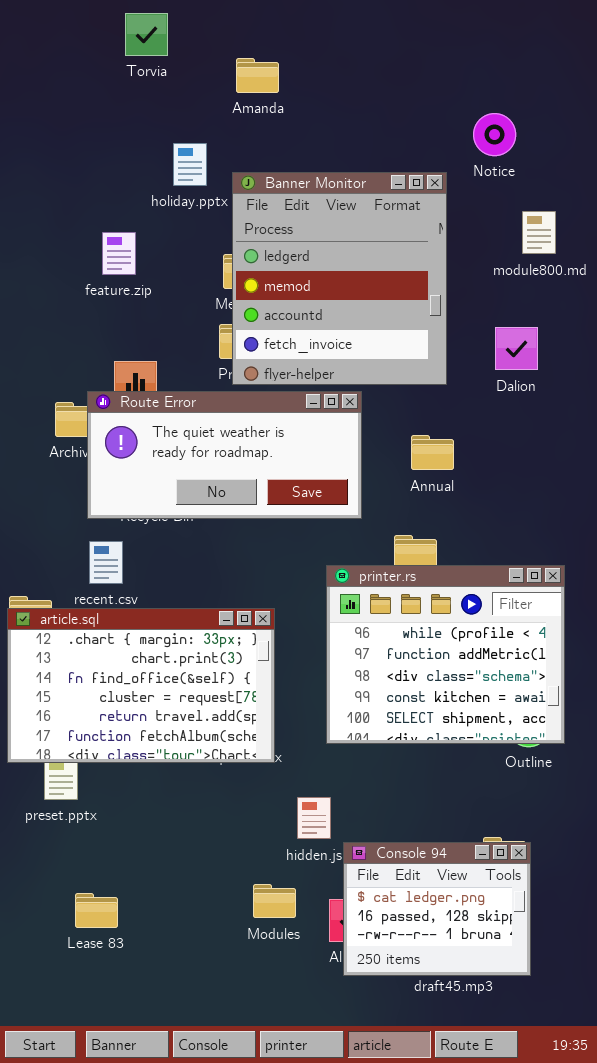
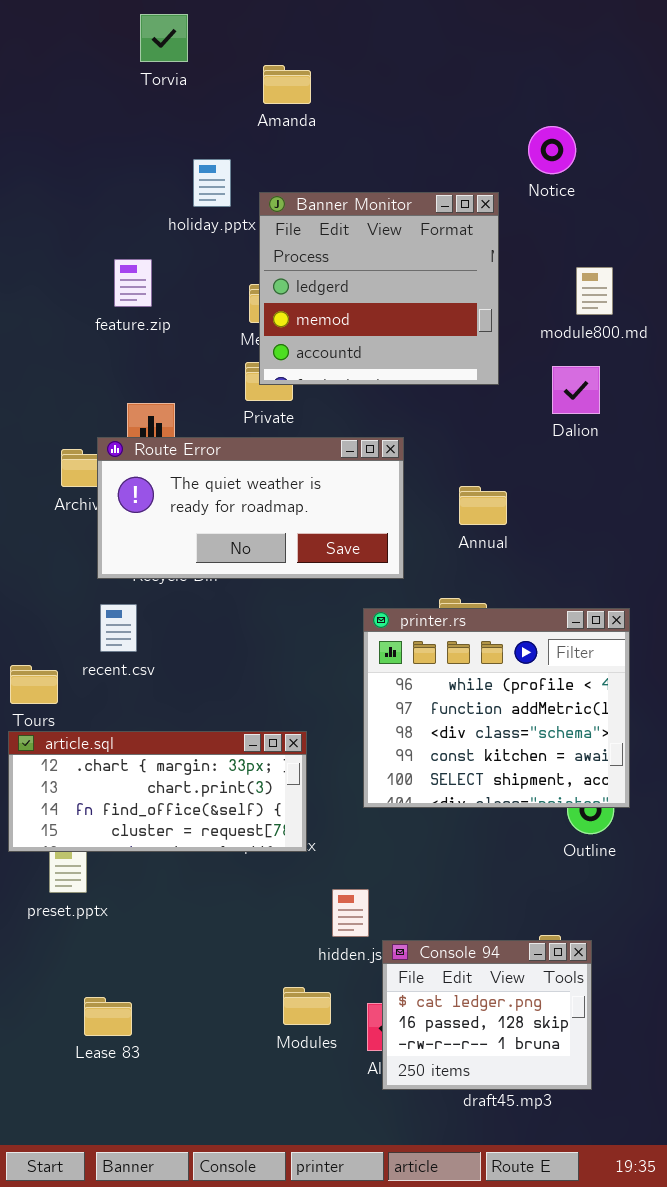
Banner Monitor: [232,172,447,385] -> [259,192,499,385], resized
module800.md: [522,211,556,254] -> [576,267,613,315], moved
printer.rs: [326,565,565,744] -> [363,608,630,808], moved
article.sql: [7,608,275,763] -> [8,731,307,852], resized

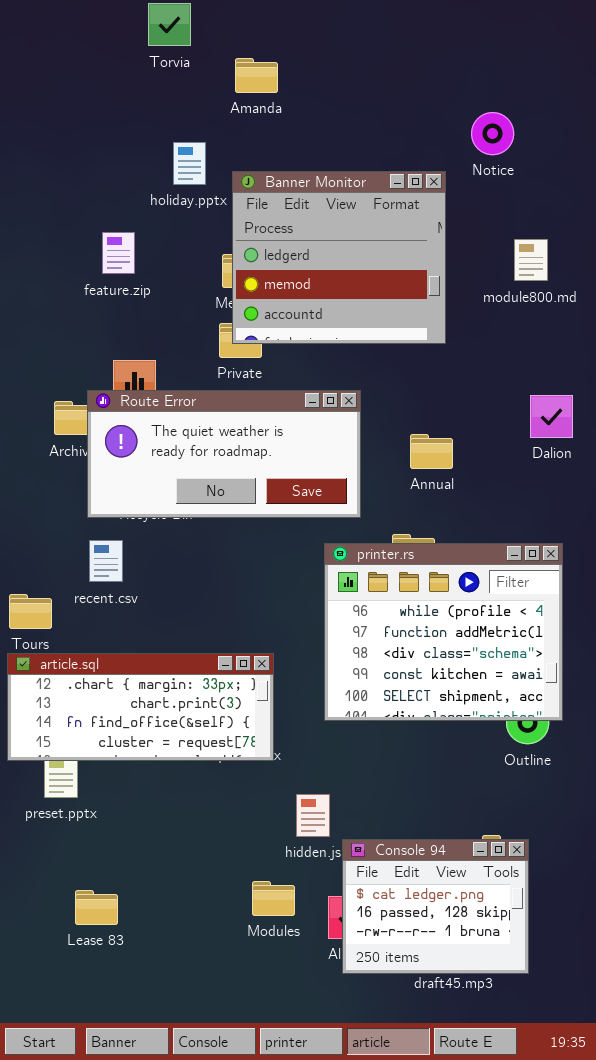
Torvia: [140,14,188,62] -> [148,3,191,46], moved
Dalion: [552,366,600,414] -> [530,395,573,438], moved

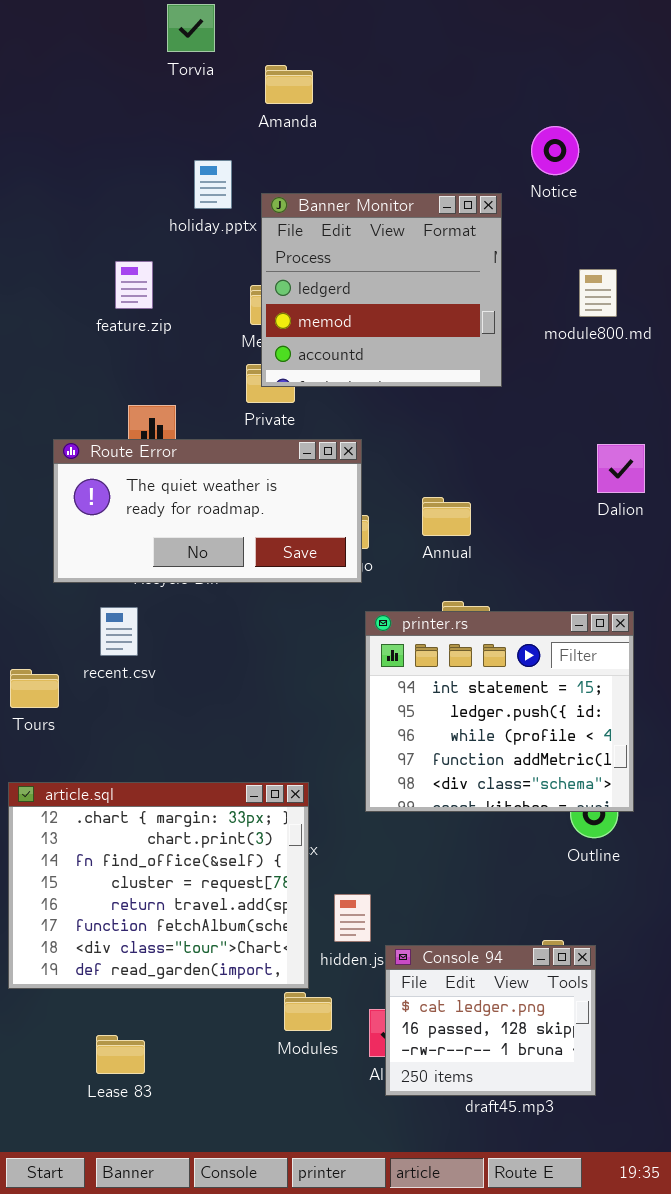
Route Error: [87,390,361,518] -> [53,439,362,583], moved
Annual: [410,434,453,469] -> [422,497,471,536], moved
printer.rs: [324,543,563,721] -> [365,611,634,812], scrolled up 2 rows
article.sql: [7,653,274,761] -> [8,782,309,989], moved, resized
Lease 83: [75,890,118,925] -> [96,1035,145,1074], moved

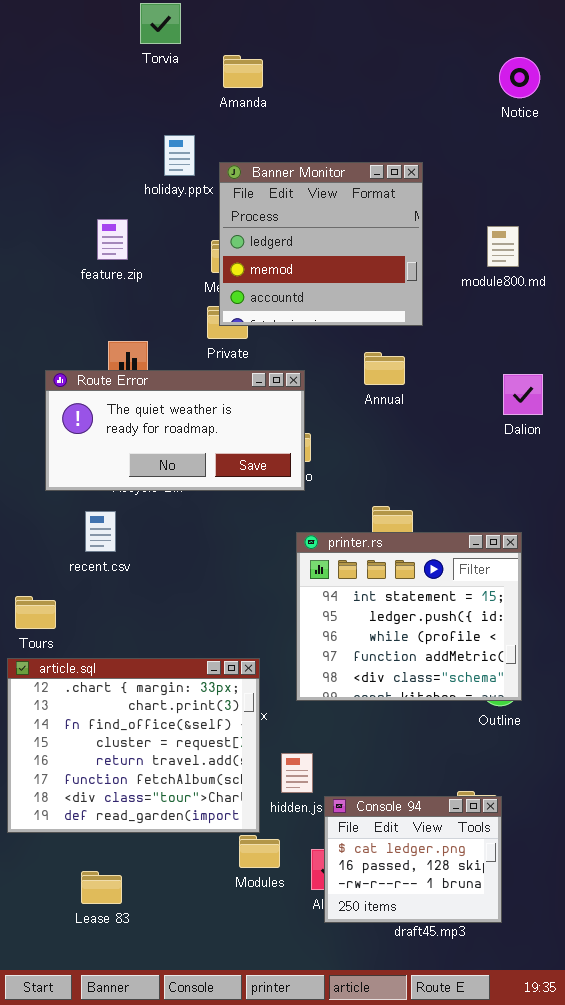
Notice: [531,126,579,175] -> [499,57,540,98], moved
Annual: [422,497,471,536] -> [364,352,405,385], moved
printer.rs: [365,611,634,812] -> [296,532,522,701], moved
Tours: [10,669,59,708] -> [15,596,56,629], moved

